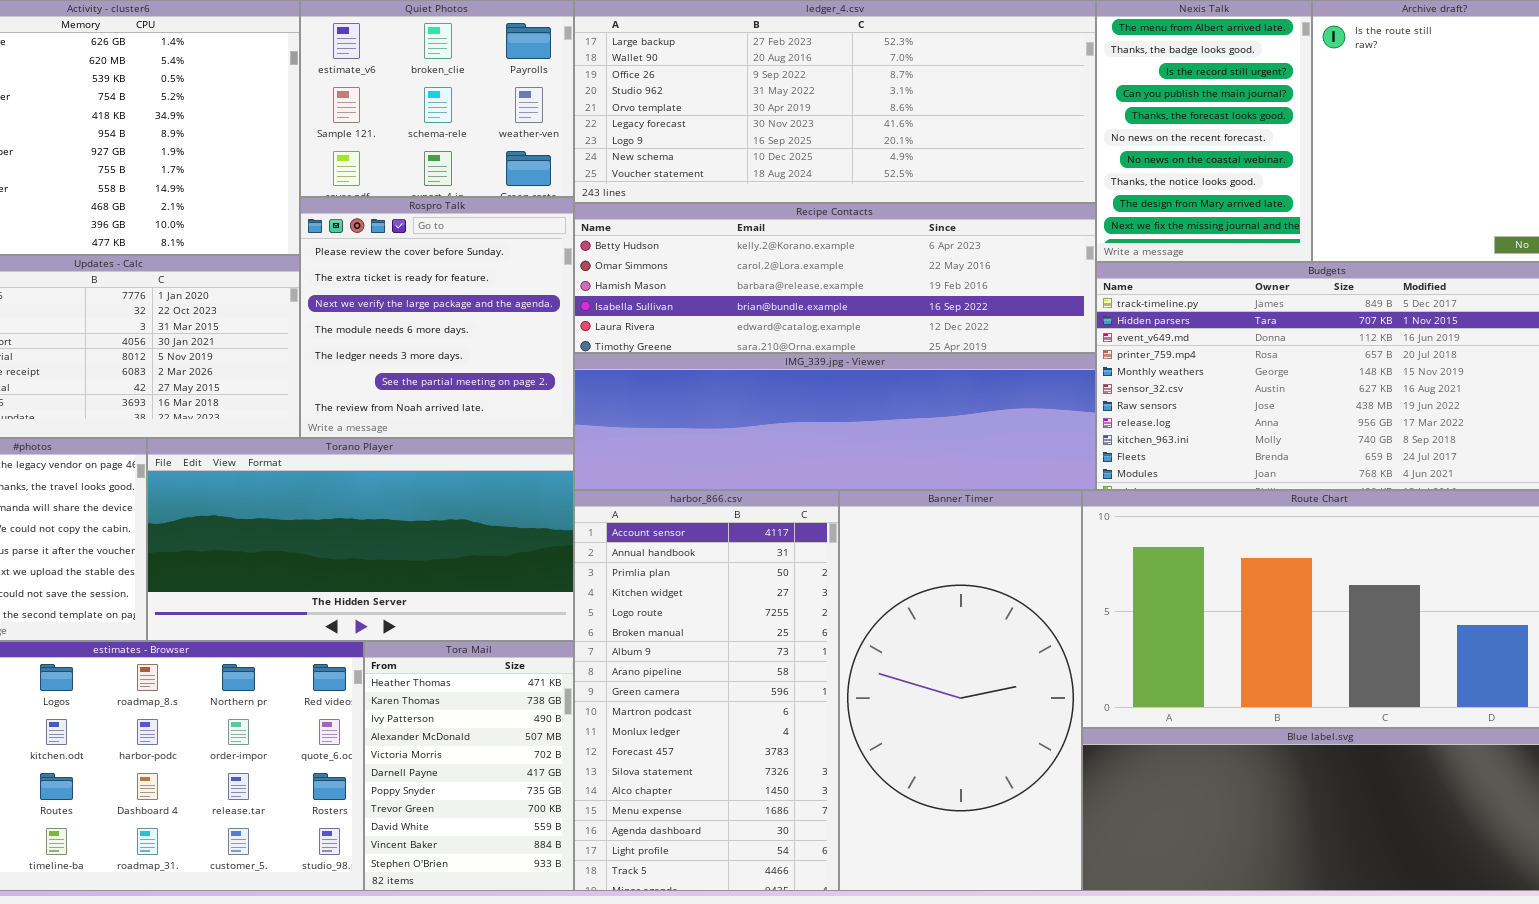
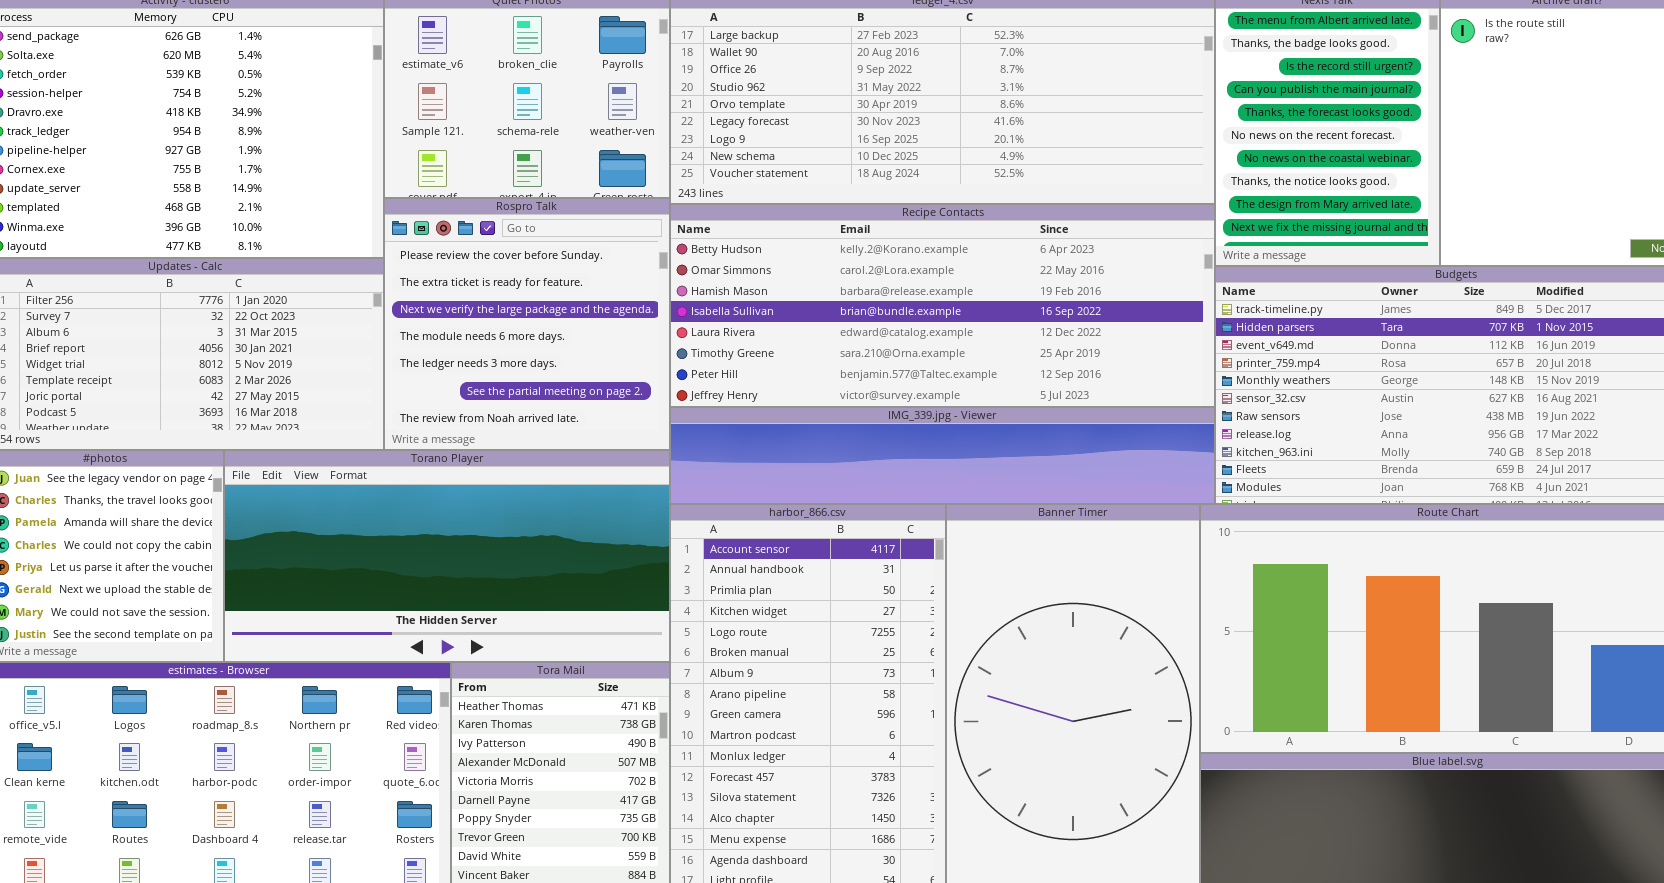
Recipe Contacts: [574,203,1096,353] -> [670,204,1215,407], resized
IMG_339.jpg - Viewer: [574,353,1096,490] -> [670,407,1215,504], resized

